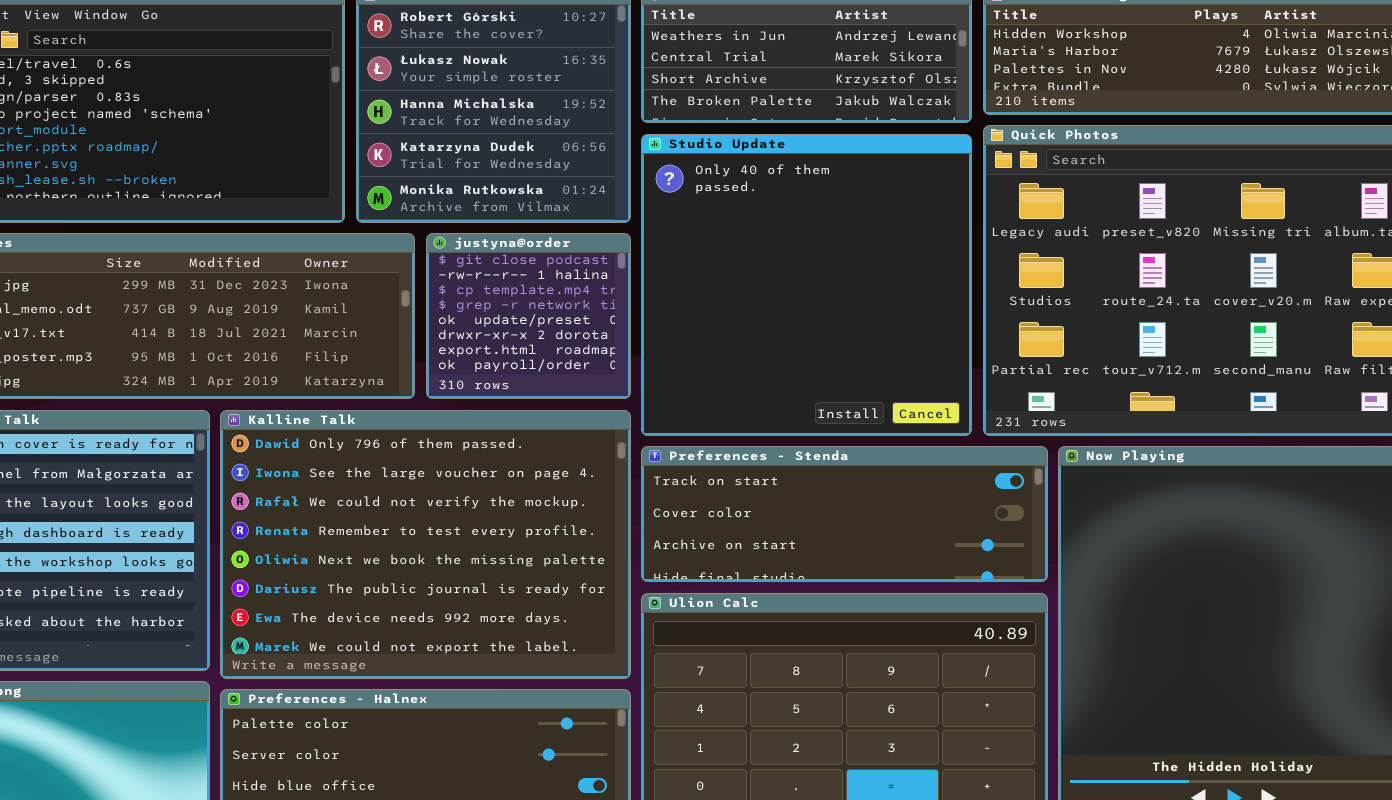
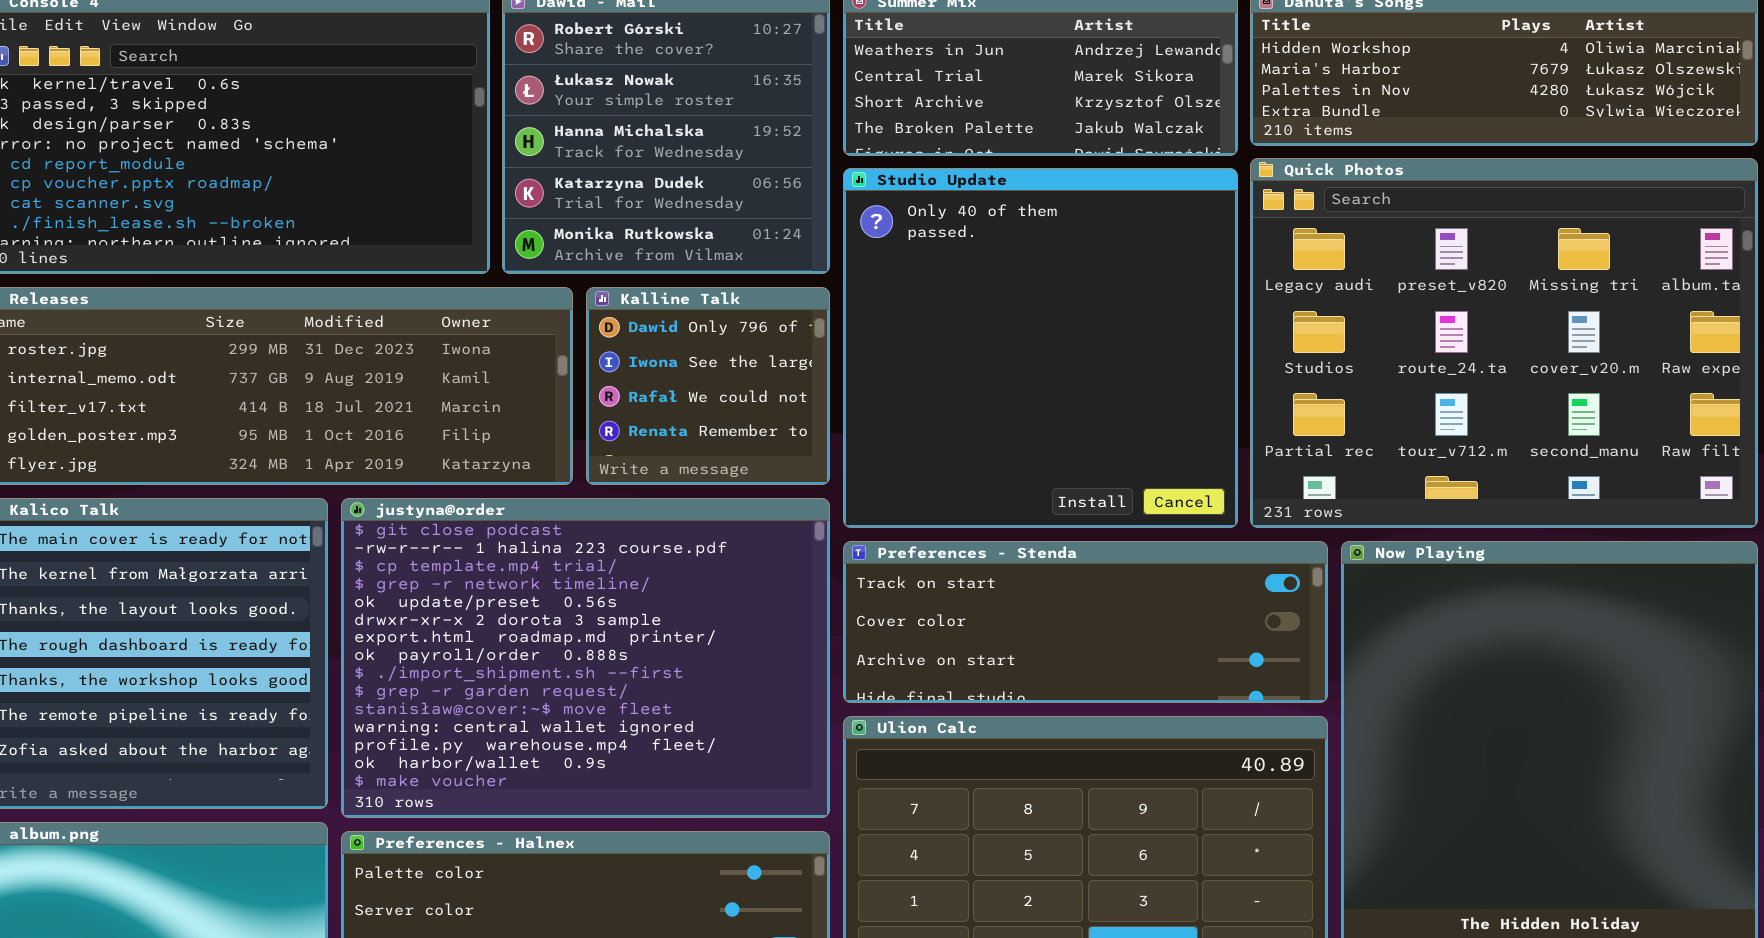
justyna@order: [426,233,631,399] -> [341,498,830,818], moved, resized
Kalline Talk: [220,410,631,679] -> [586,287,830,485], moved, resized

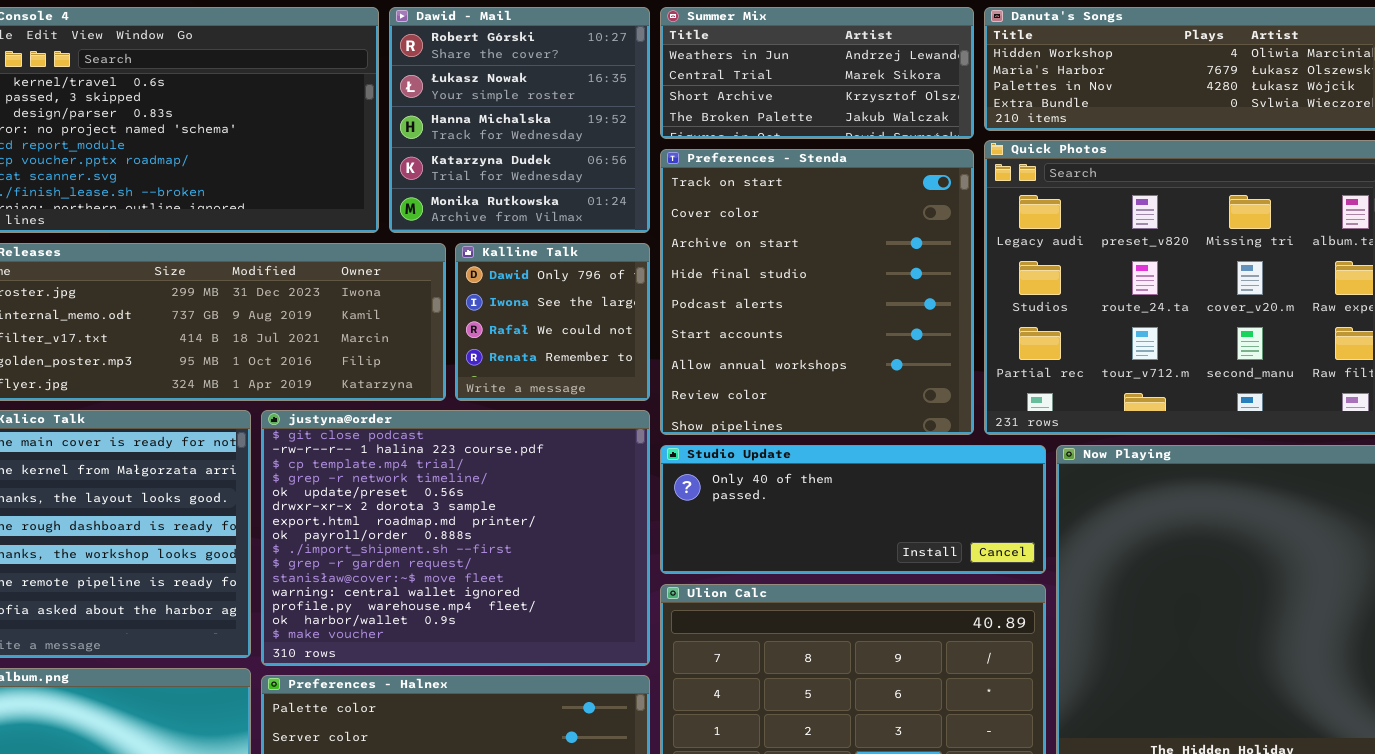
Studio Update: [843,168,1238,528] -> [660,445,1046,574], moved, resized
Preferences - Stenda: [843,541,1328,703] -> [660,149,974,435], moved, resized

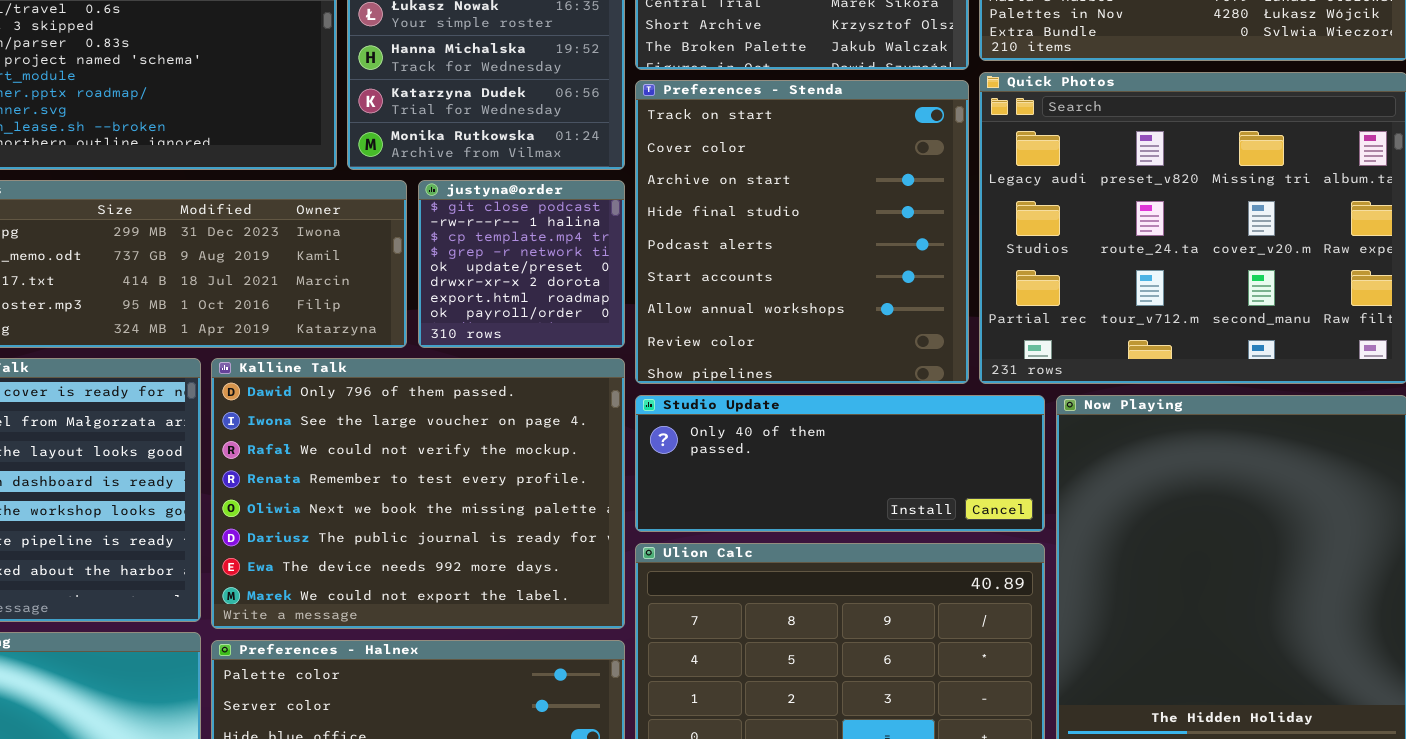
Kalline Talk: [455,243,650,401] -> [211,358,625,629], moved, resized
justyna@order: [261,410,650,666] -> [418,180,625,348], moved, resized

